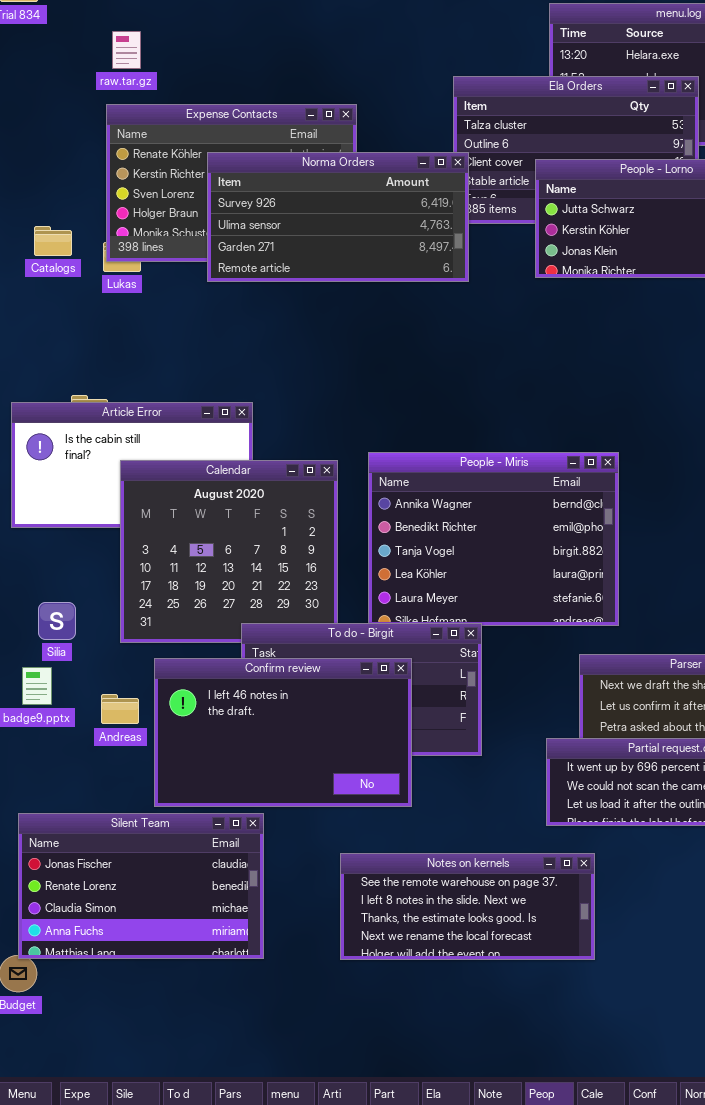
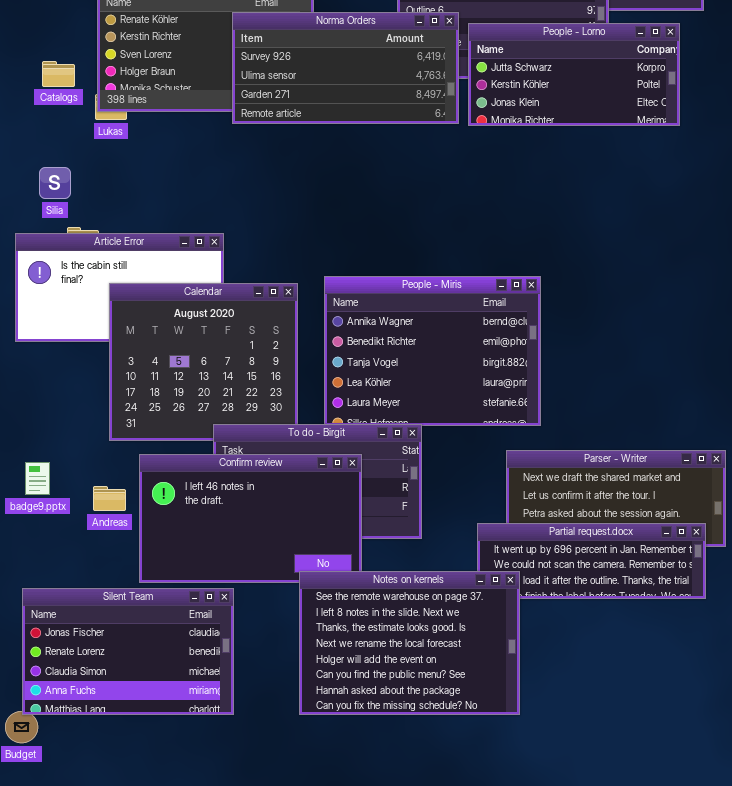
Norma Orders: [207,152,469,282] -> [232,12,459,124], moved
Catalogs: [34,226,72,256] -> [42,61,75,87], moved
Silia: [38,602,76,640] -> [39,167,71,199], moved
Notes on kernels: [340,853,595,960] -> [299,571,520,715], resized

